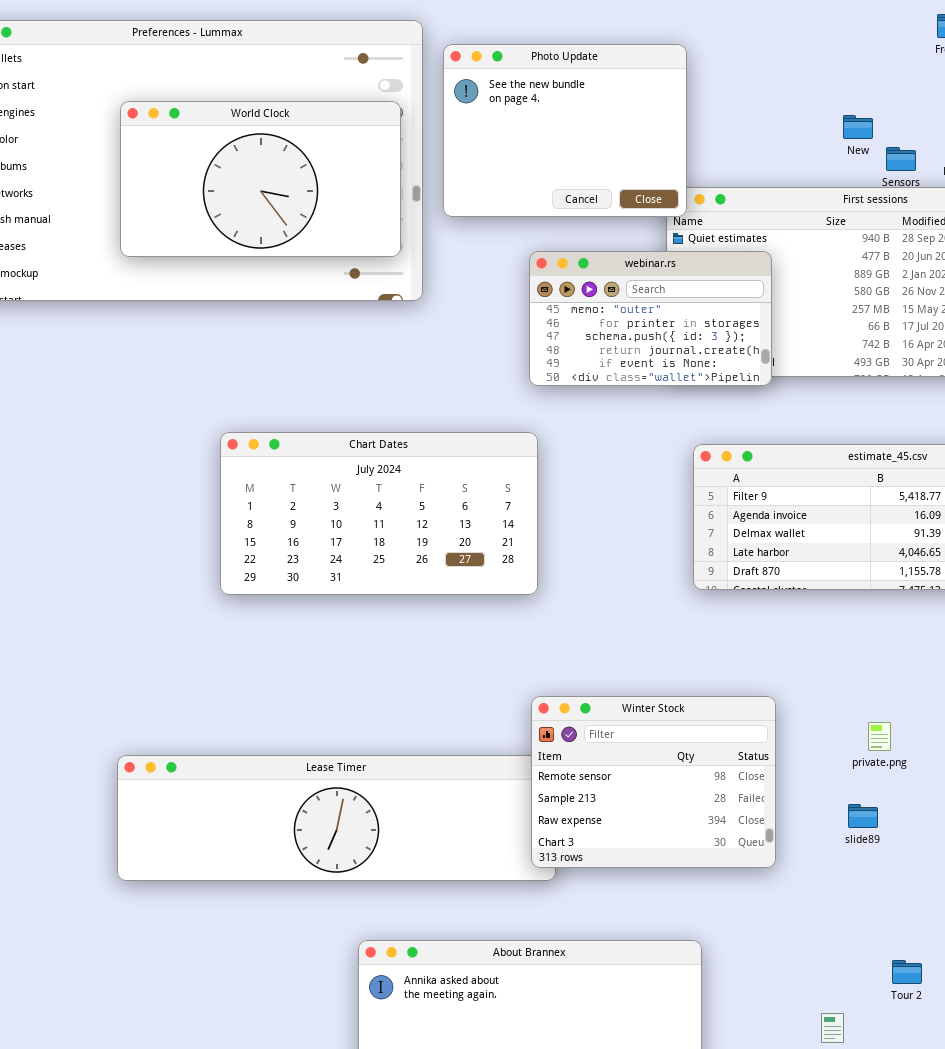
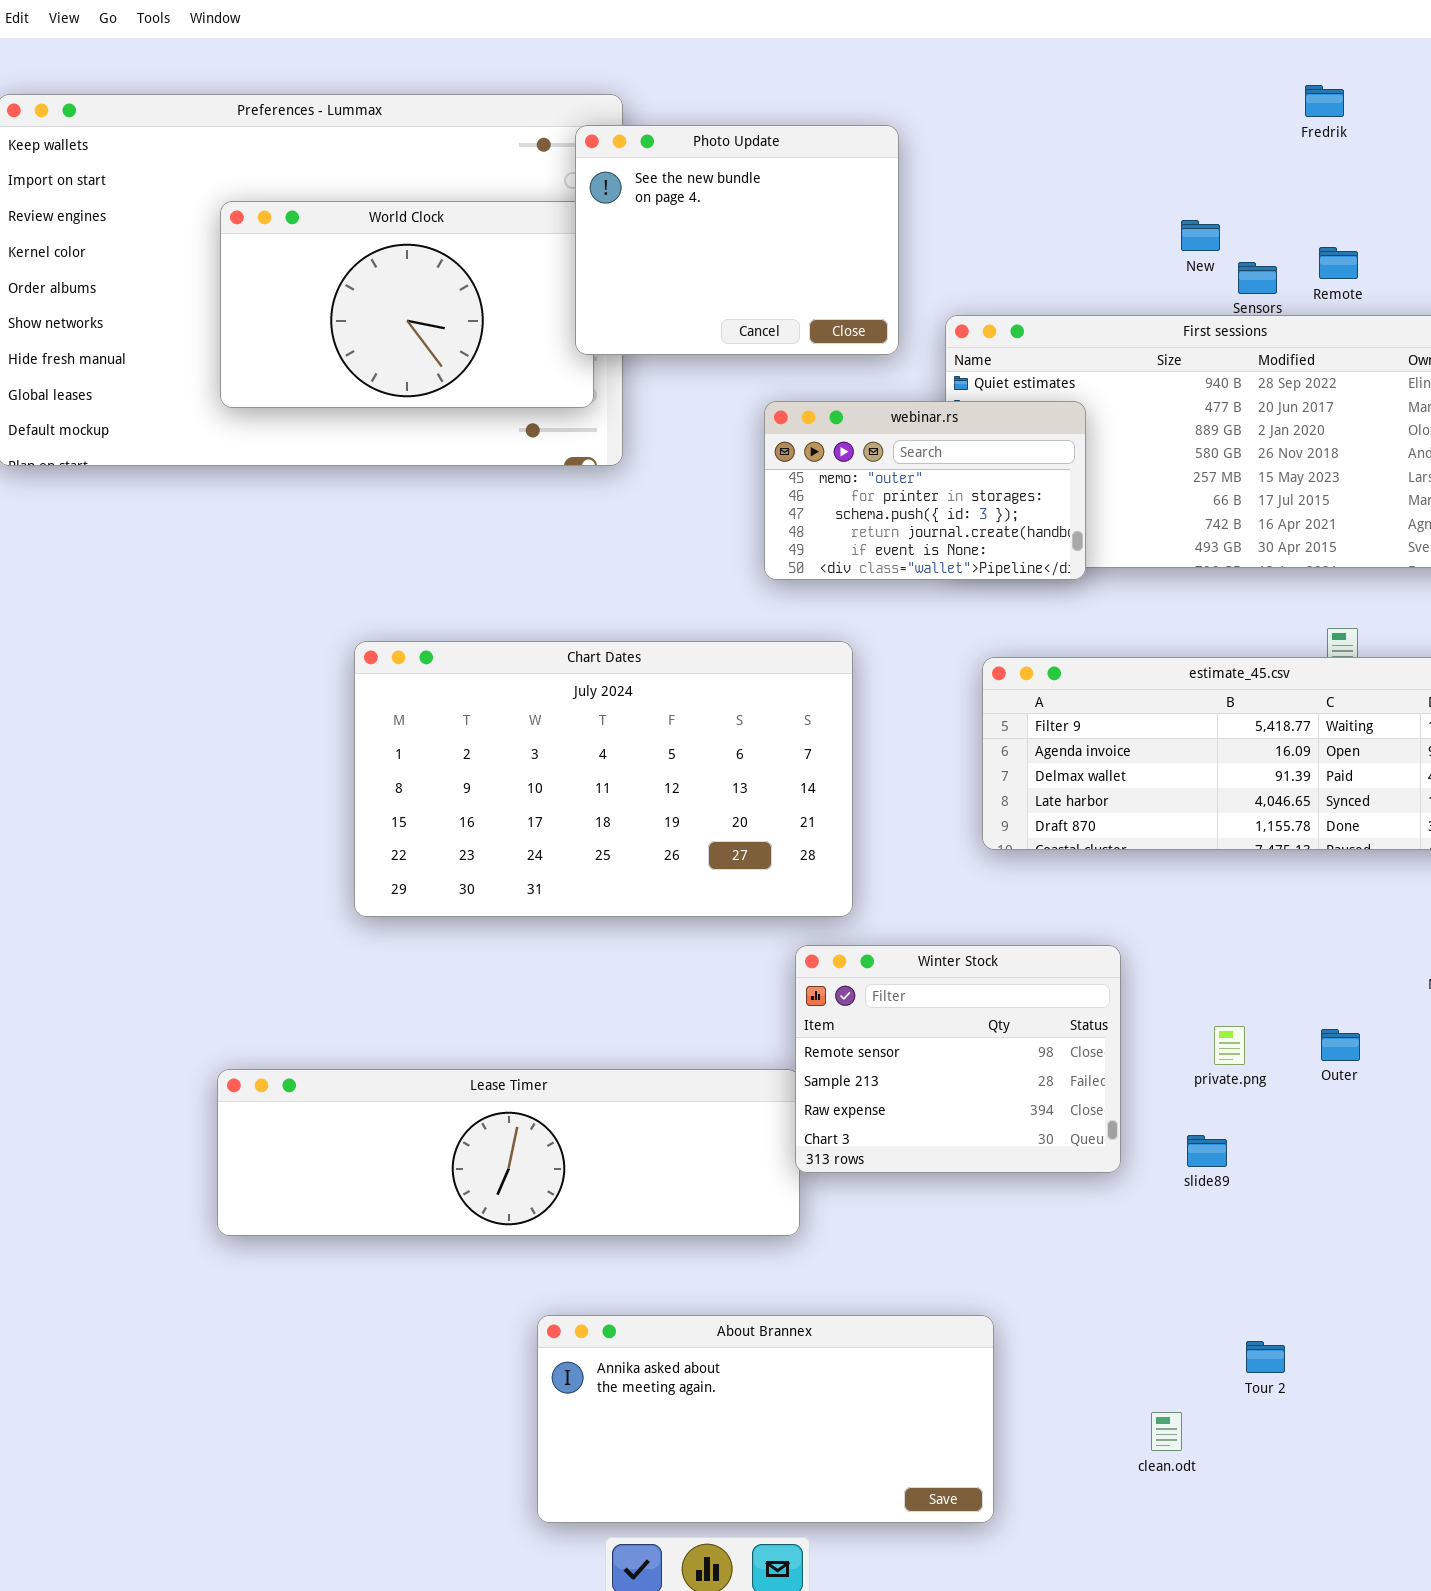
Photo Update: [443,44,687,217] -> [575,125,899,355], moved
Chart Dates: [220,432,538,595] -> [354,641,853,917], resized
Winter Stock: [531,696,776,868] -> [795,945,1121,1173], moved

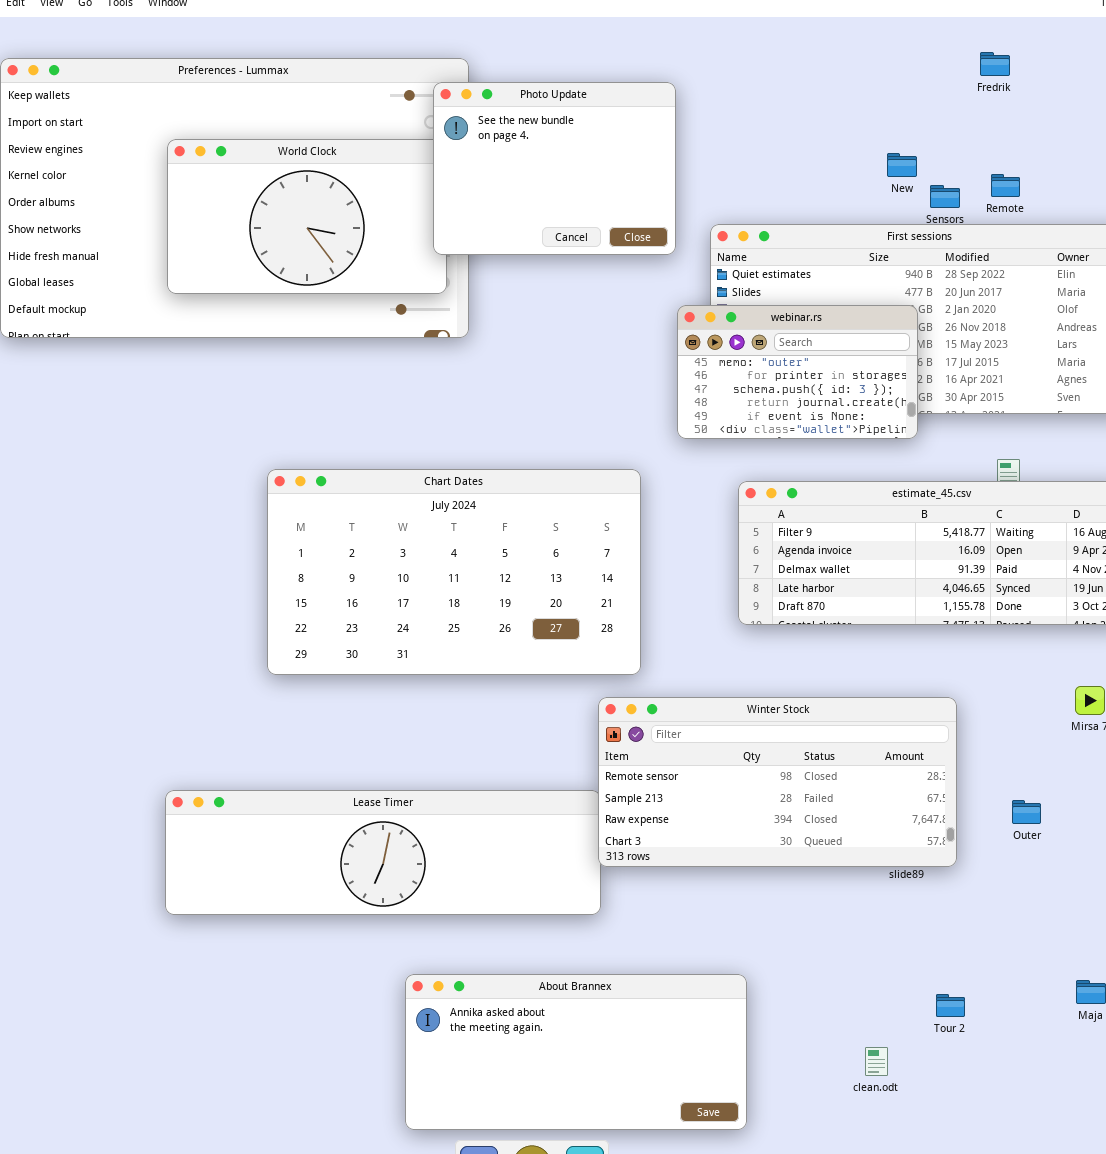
webinar.rs: [764,401,1086,580] -> [677,305,918,439], moved
Winter Stock: [795,945,1121,1173] -> [598,697,957,867], resized
Outer: [1321,1029,1360,1061] -> [1012,800,1041,824], moved

